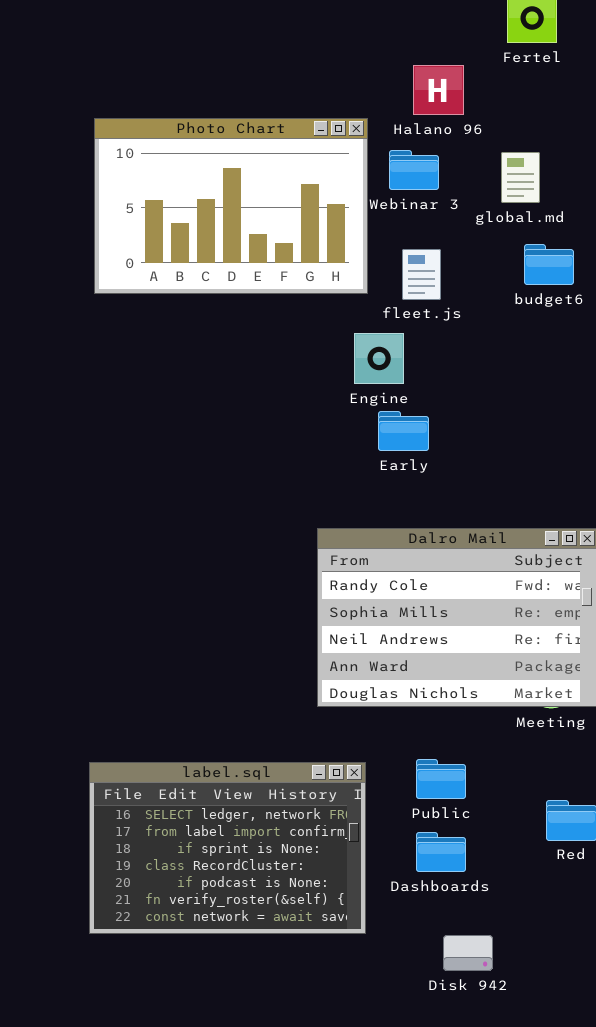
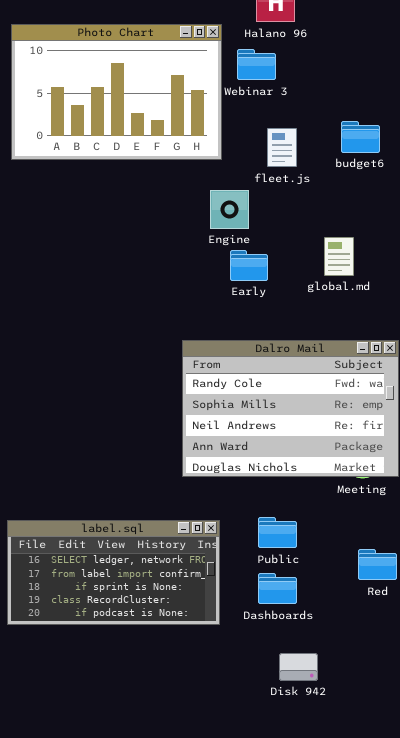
global.md: [501,152,540,203] -> [324,237,354,276], moved
fleet.js: [402,249,441,300] -> [267,128,297,167], moved
label.sql: [89,762,366,934] -> [7,520,220,625], resized

